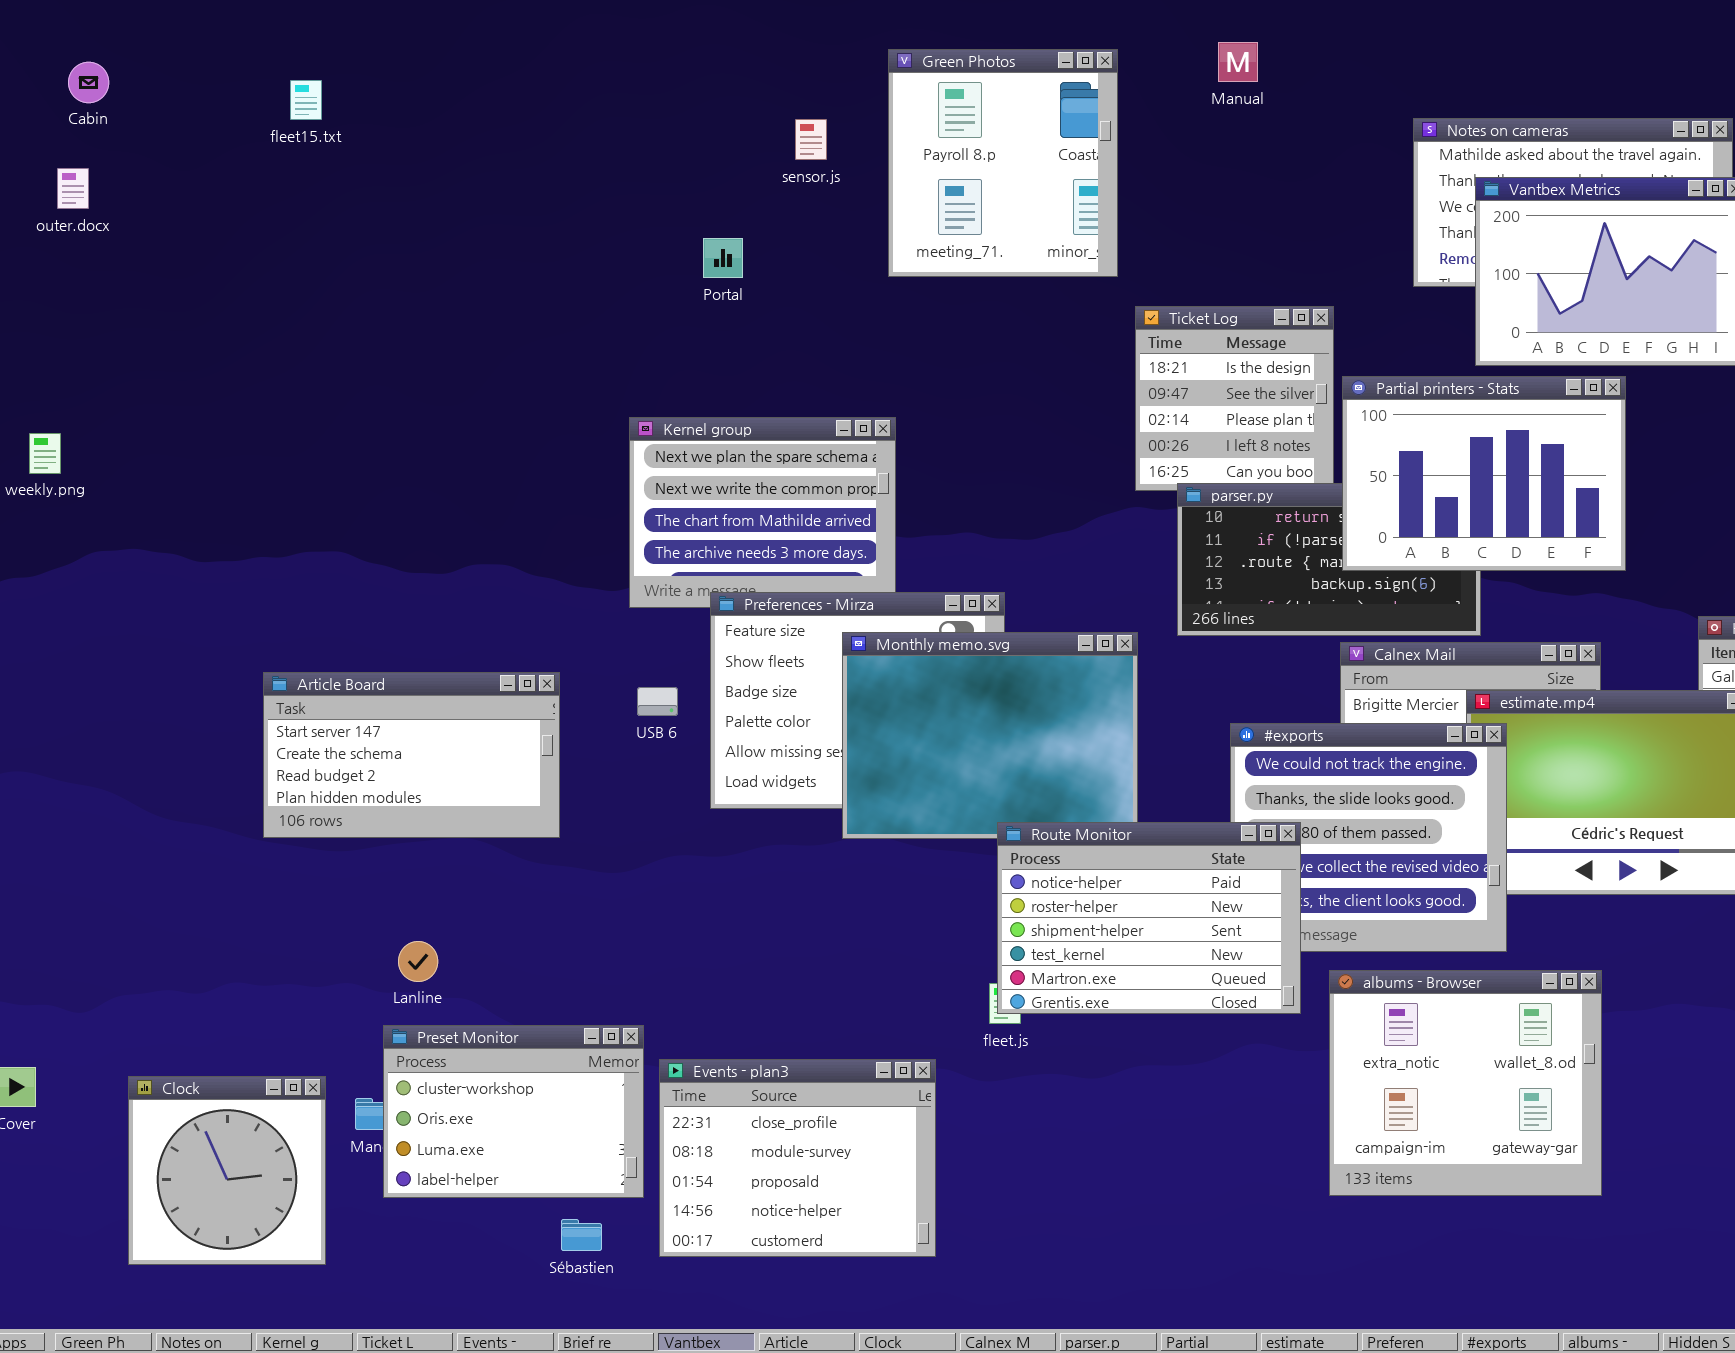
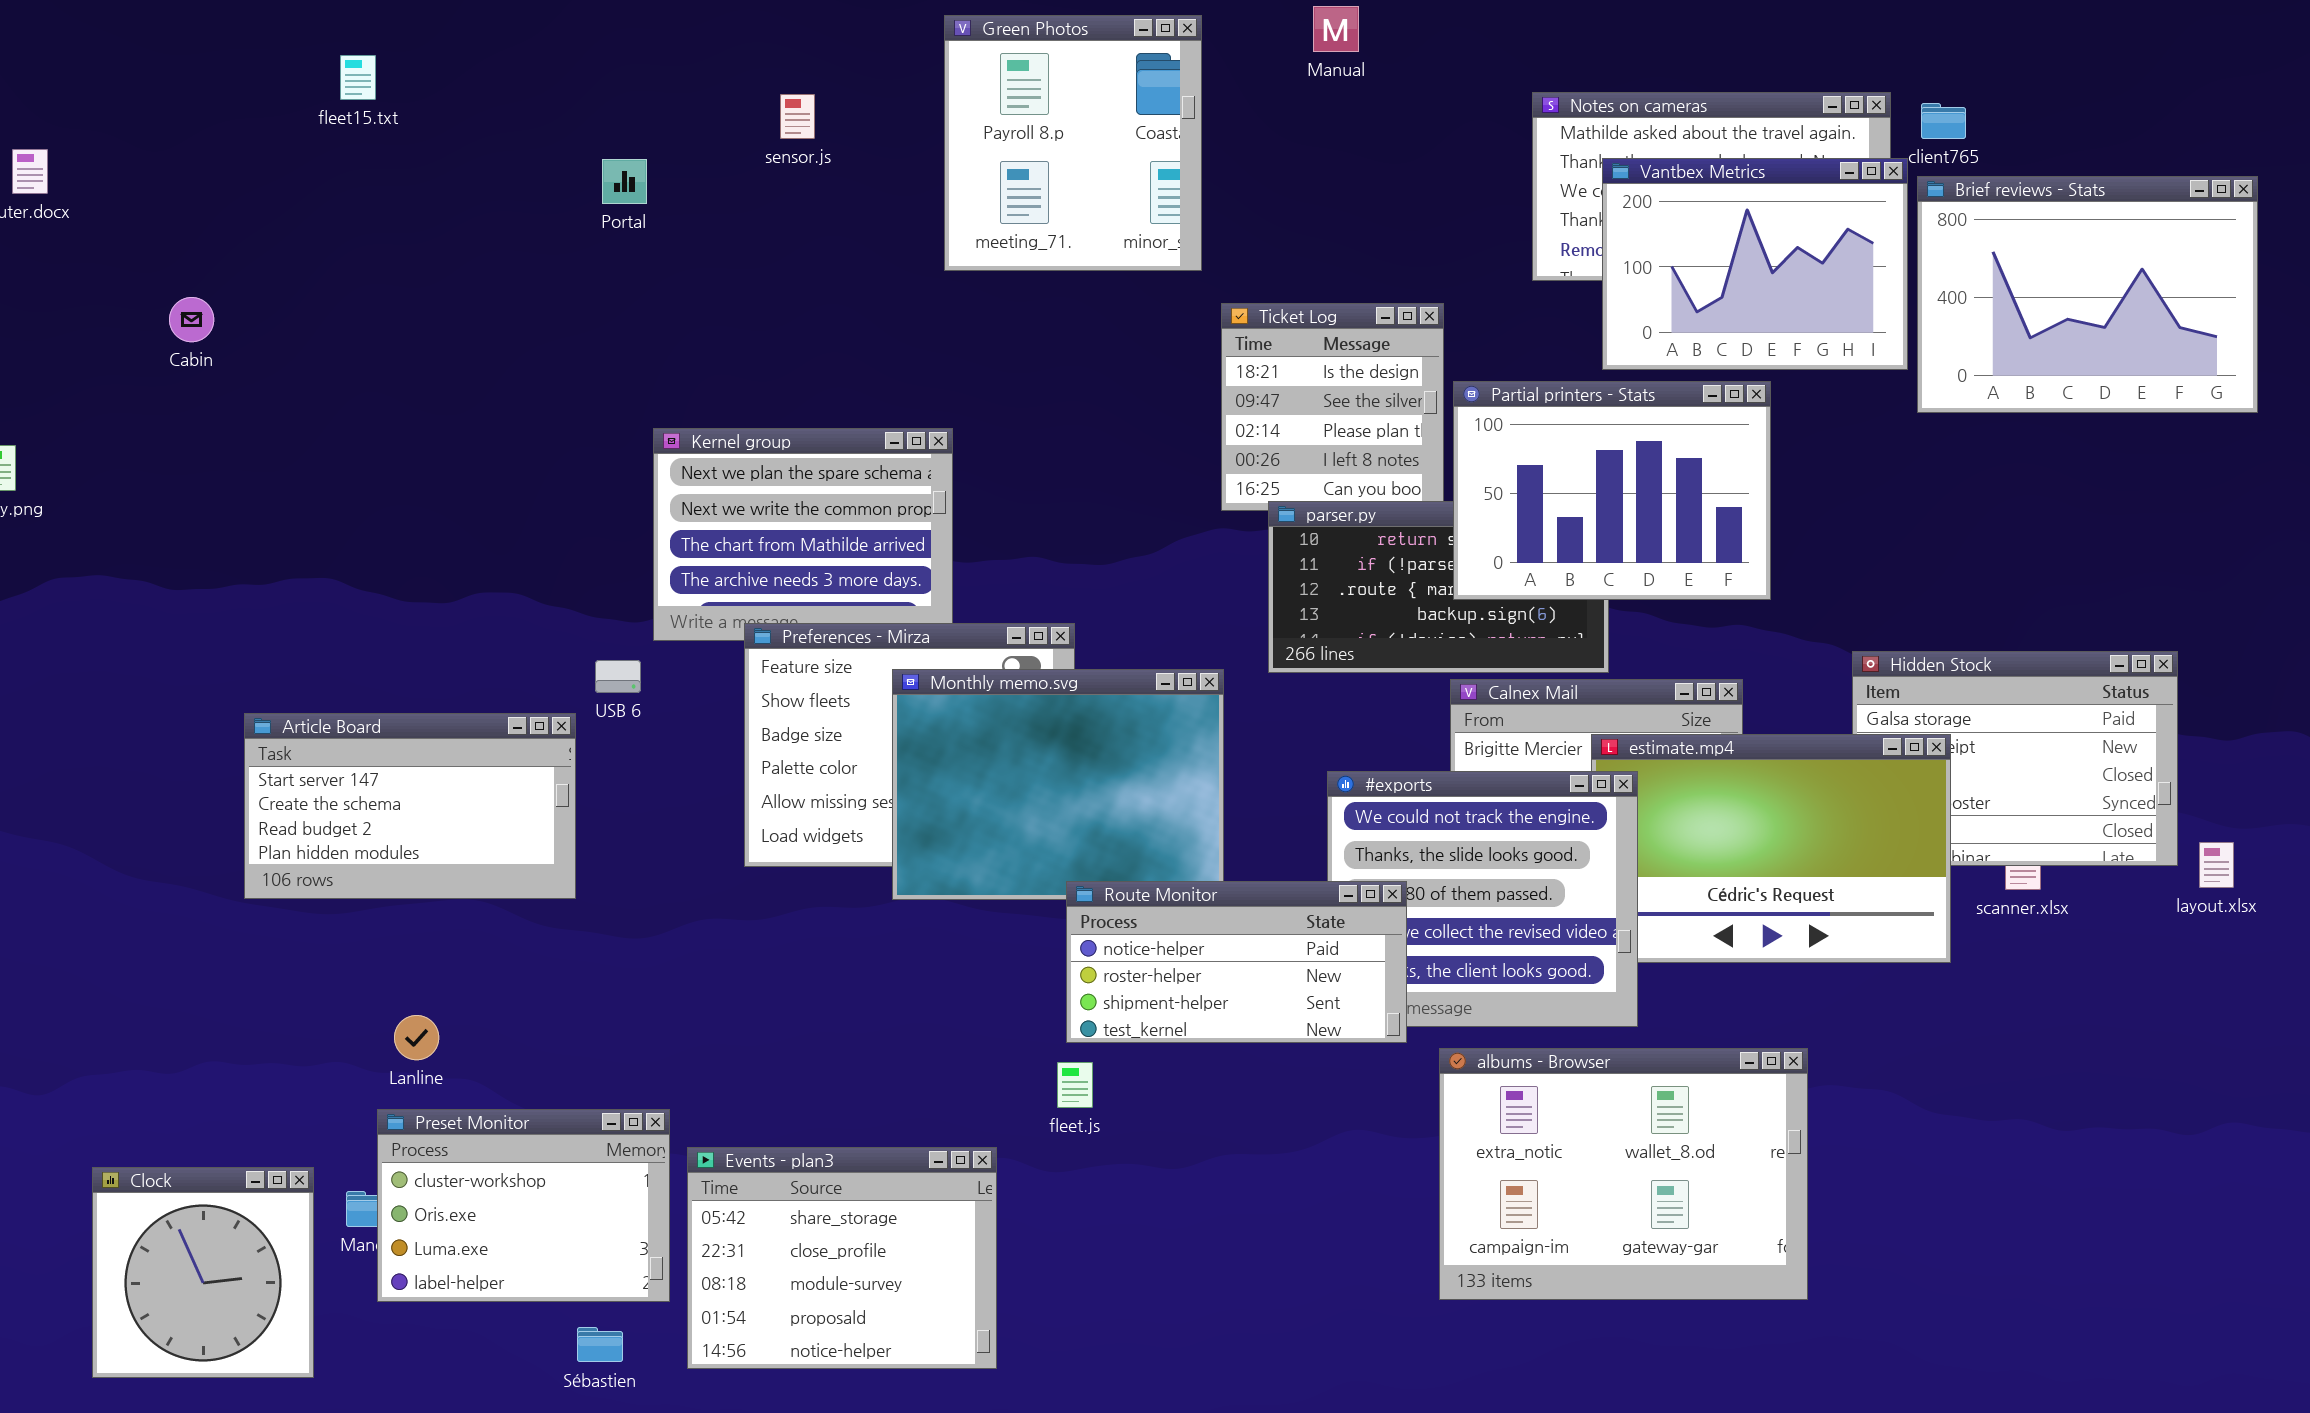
Cabin: [68,62,109,103] -> [169,297,214,342], moved
fleet15.txt: [290,80,322,120] -> [340,55,376,100], moved
sensor.js: [795,119,827,160] -> [780,94,815,139], moved
Portal: [703,238,743,278] -> [602,159,647,204], moved
USB 6: [637,687,678,716] -> [595,660,641,693], moved
Route Monitor: [997,822,1301,1014] -> [1066,881,1407,1043], resized
albums - Browser: [1329,970,1602,1196] -> [1439,1048,1808,1300], resized
Events - plan3: [659,1059,936,1257] -> [687,1147,997,1369], scrolled up 1 row

